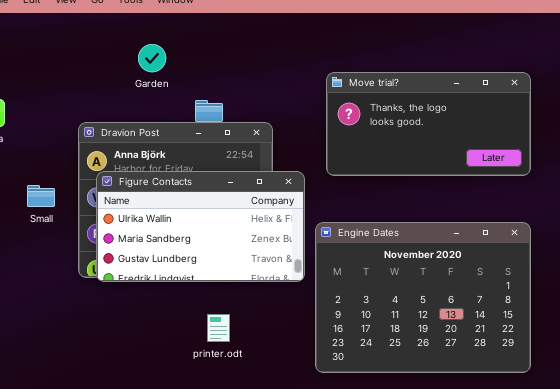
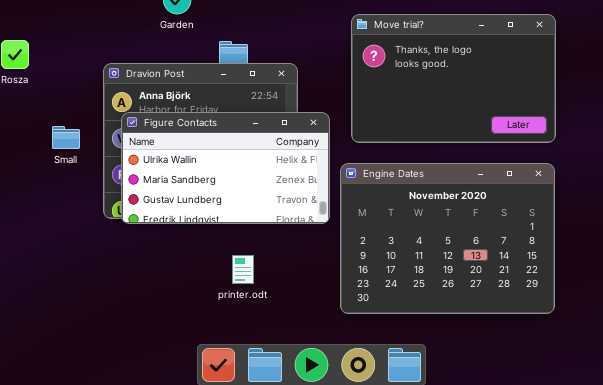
Move trial?: [326,72,531,176] -> [351,14,556,143], resized

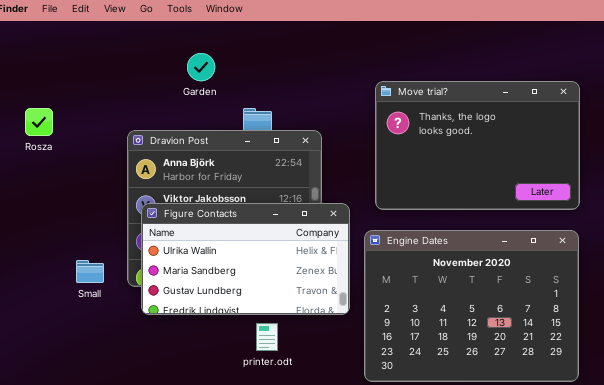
Figure Contacts: [121,112,330,224] -> [141,203,350,315], moved
Small: [52,126,80,149] -> [76,260,104,283], moved

